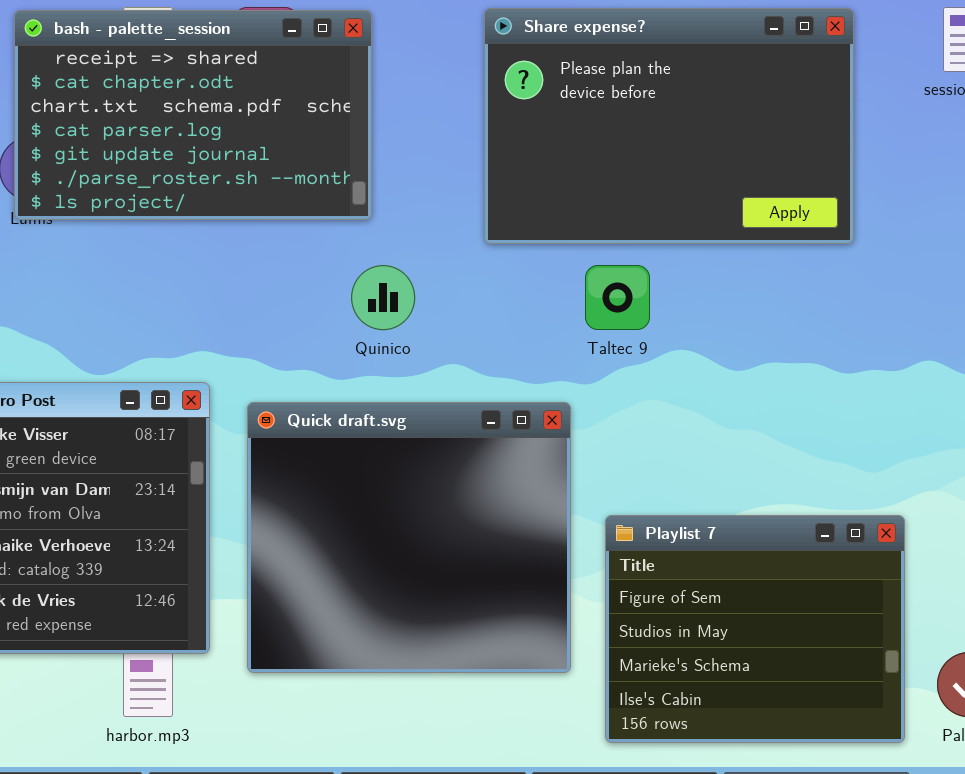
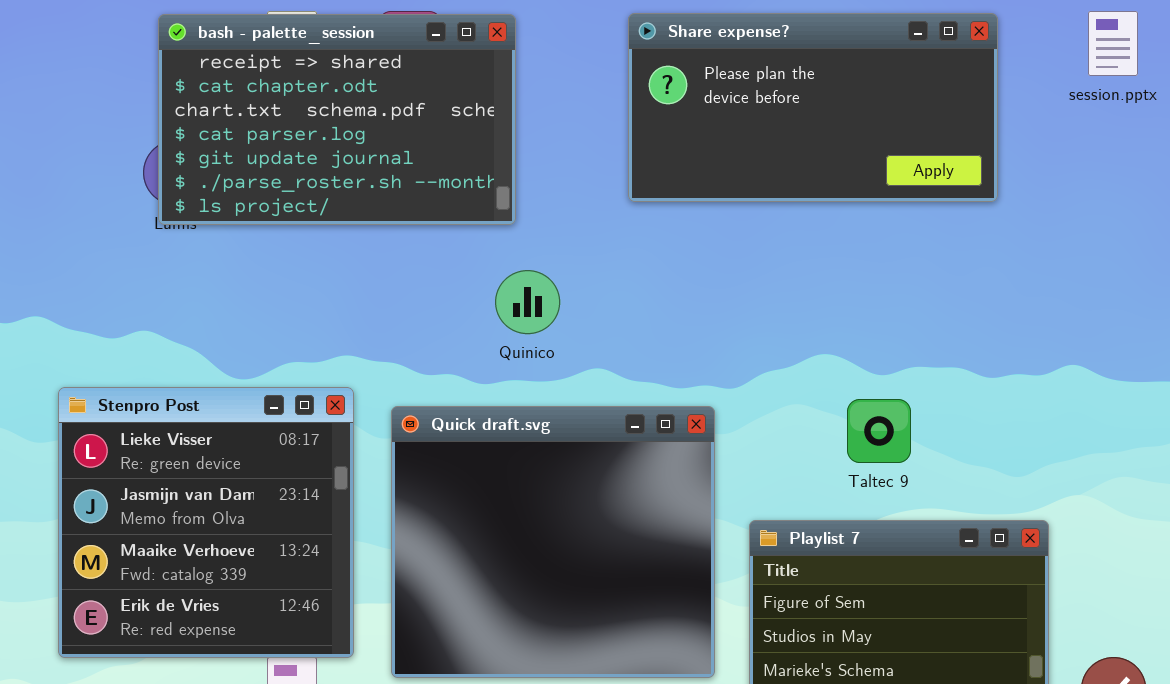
Share expense?: [484,8,854,244] -> [628,13,998,202], resized
Taltec 9: [585,265,650,330] -> [847,399,911,463], moved

